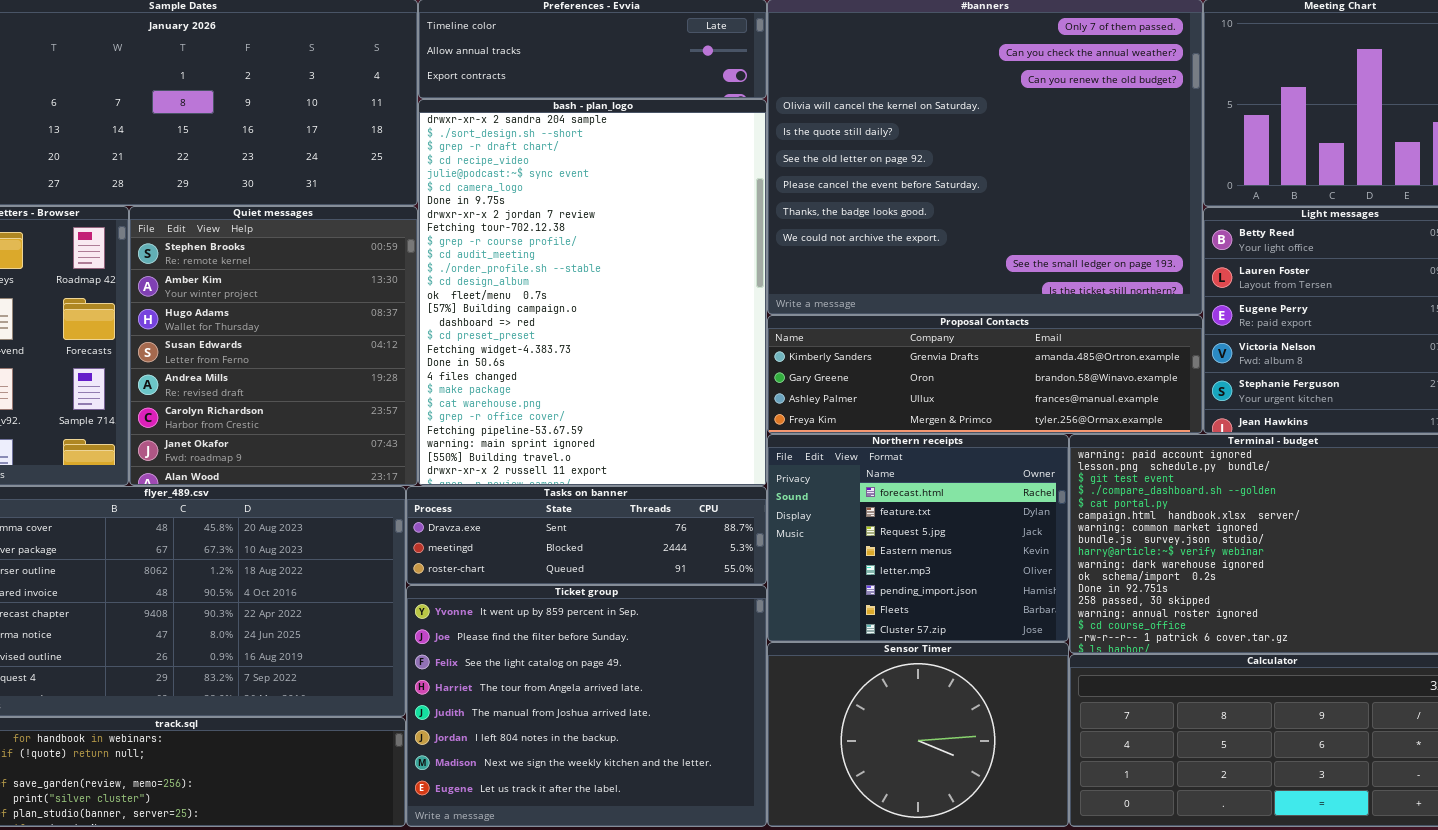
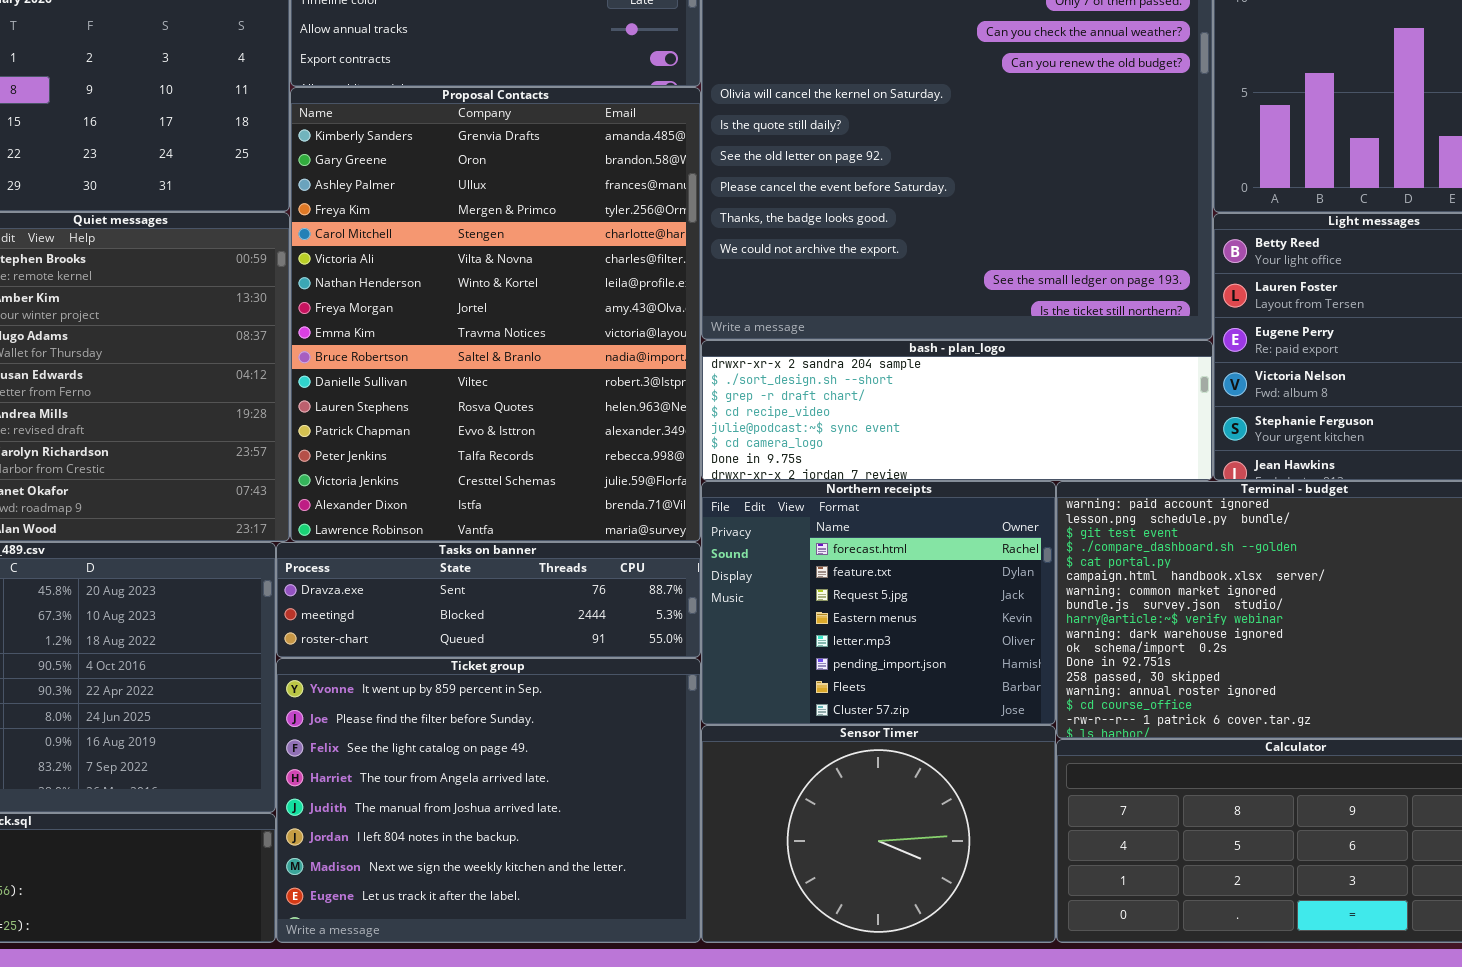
bash - plan_logo: [418,99,767,486] -> [701,340,1213,481], moved, resized
Proposal Contacts: [767,315,1203,434] -> [290,87,701,542], moved, resized

